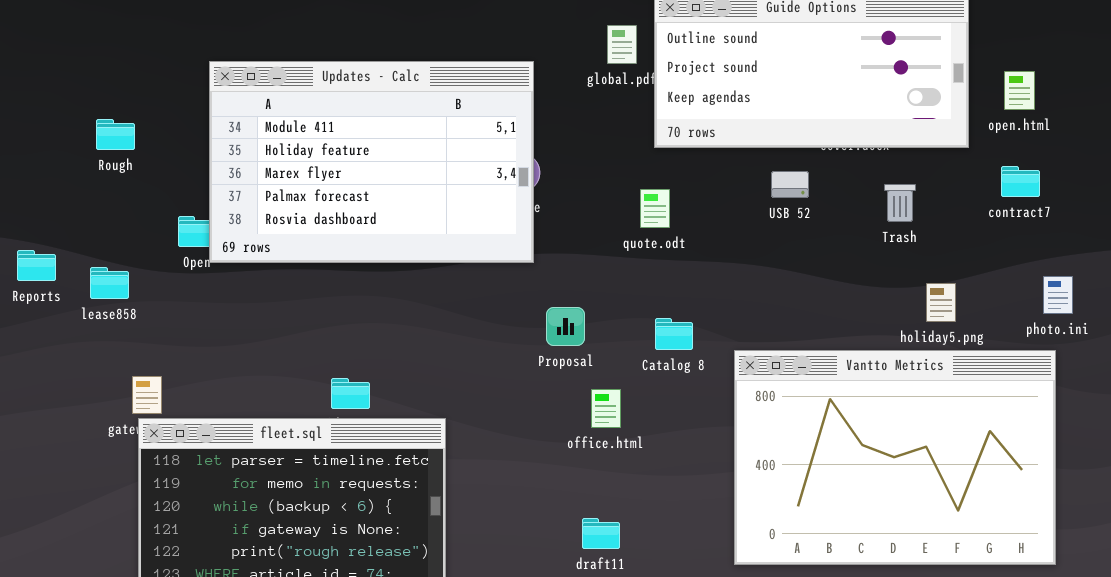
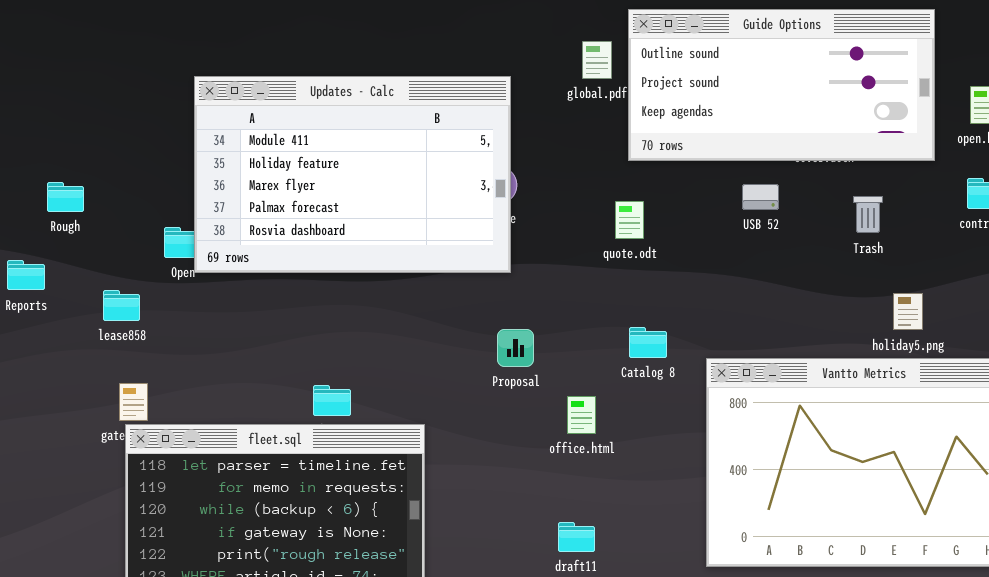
Rough: [96,119,135,150] -> [47,182,84,212], moved
lease858: [90,267,129,299] -> [103,290,140,321], moved
Proposal: [546,307,585,346] -> [497,329,534,367], moved

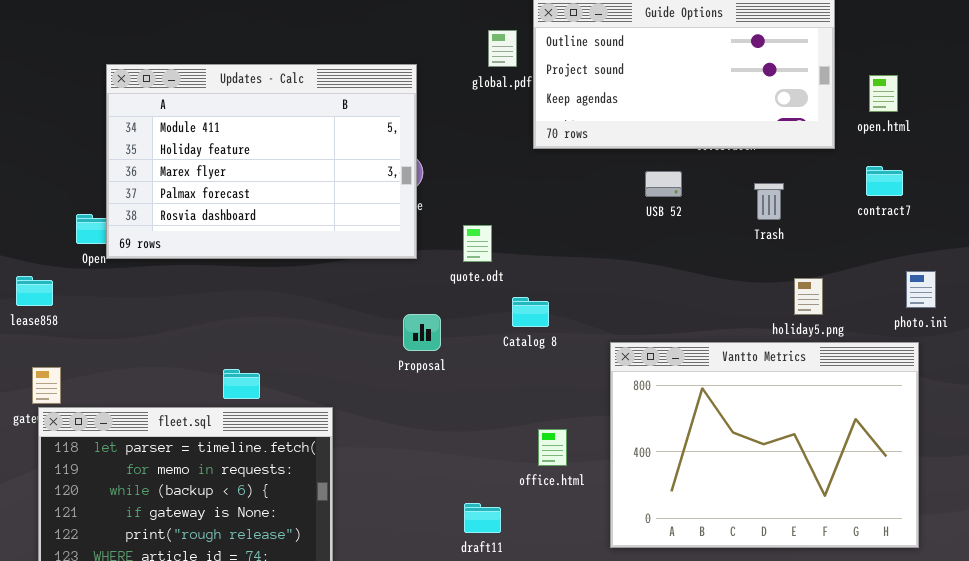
quote.odt: [615,201,644,239] -> [463,225,492,262], moved
Catalog 8: [629,327,667,358] -> [512,297,549,327], moved
office.html: [567,396,596,434] -> [538,429,567,466], moved

